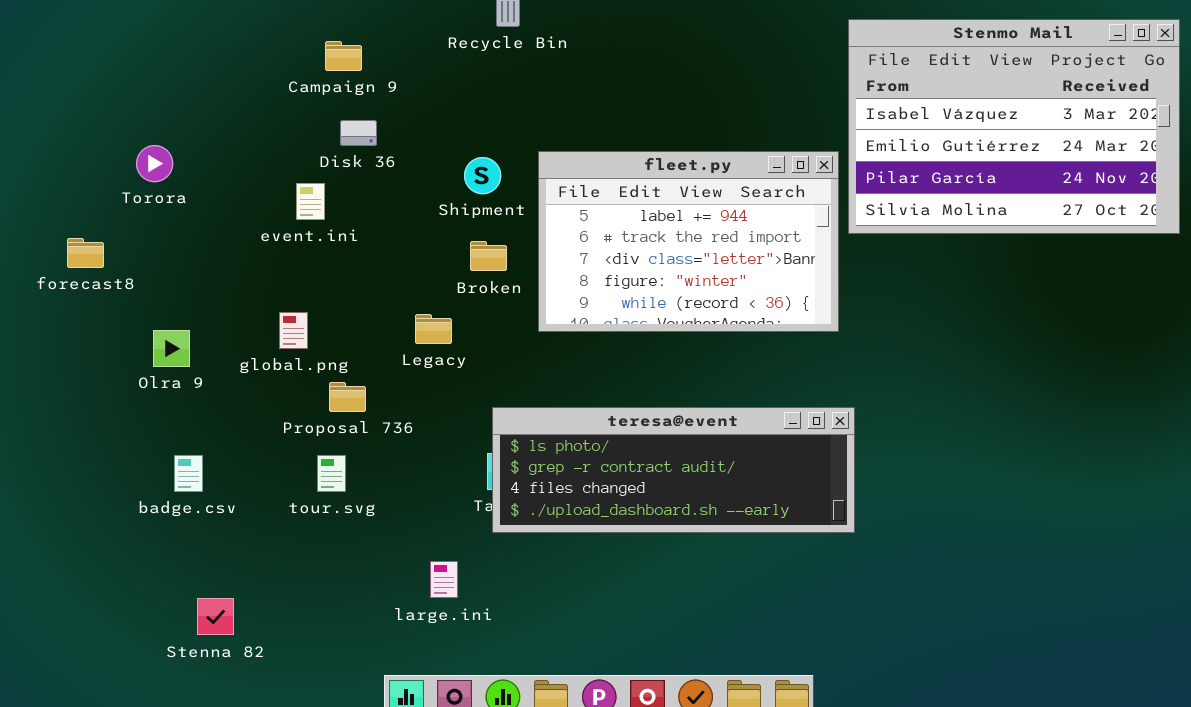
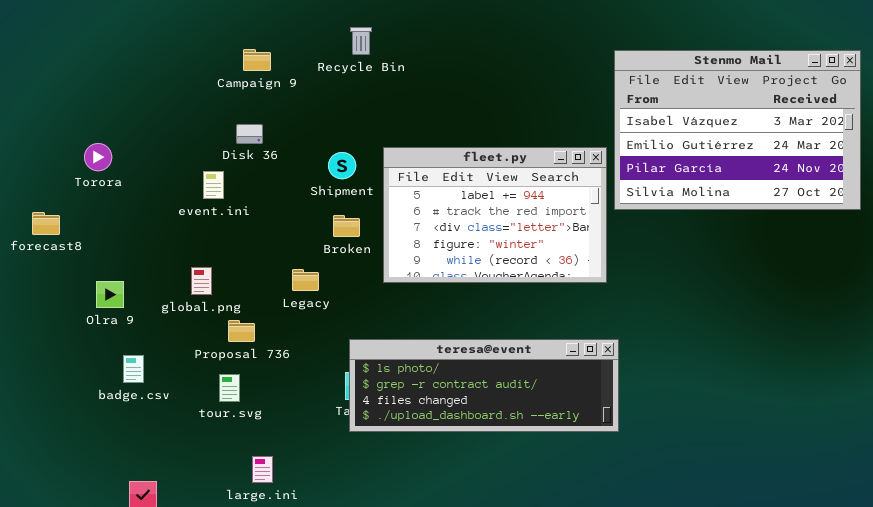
Campaign 9: [325,41,362,71] -> [243,49,271,71], moved
badge.csv: [174,455,203,492] -> [123,355,144,383], moved
large.ini: [430,561,458,598] -> [252,456,273,483], moved

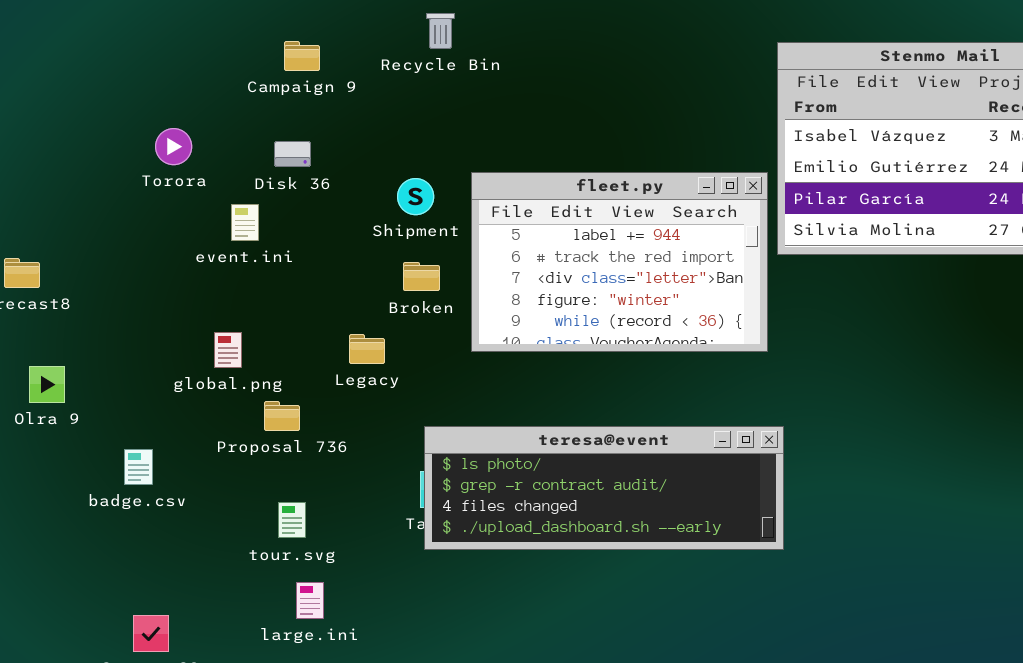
Torora: [84,143,112,171] -> [155,128,192,165], moved
Olra 9: [96,281,124,308] -> [29,366,65,403], moved
tour.svg: [219,374,240,402] -> [278,502,306,538], moved

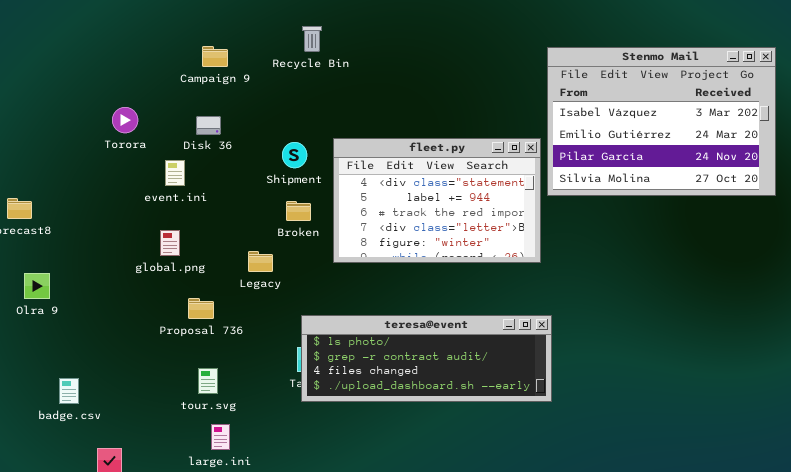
fleet.py: [471,172,768,352] -> [333,138,541,263], scrolled up 1 row
global.png: [214,332,242,368] -> [160,230,180,256], moved
badge.csv: [124,449,153,485] -> [59,378,79,404], moved

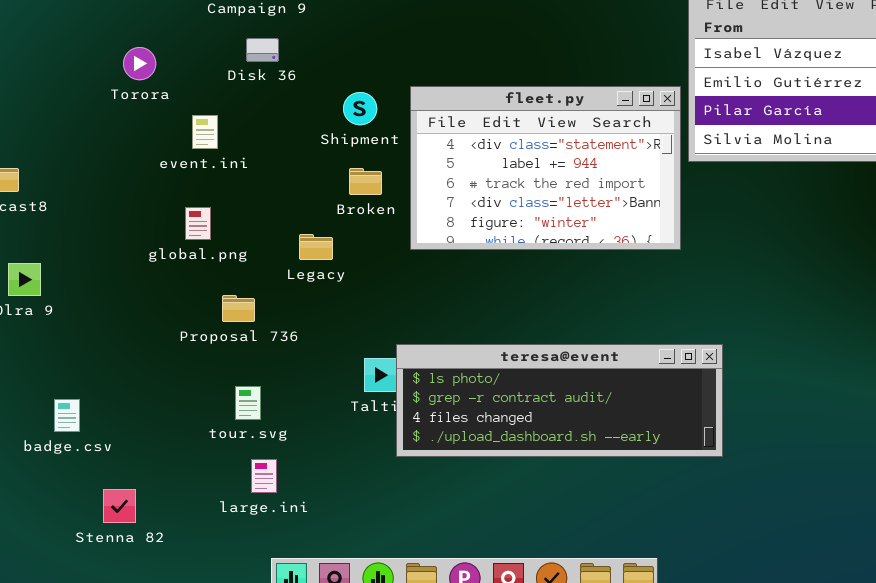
Disk 36: [196,116,221,135] -> [246,38,279,62], moved
teresa@event: [301,315,552,402] -> [396,344,723,457], moved

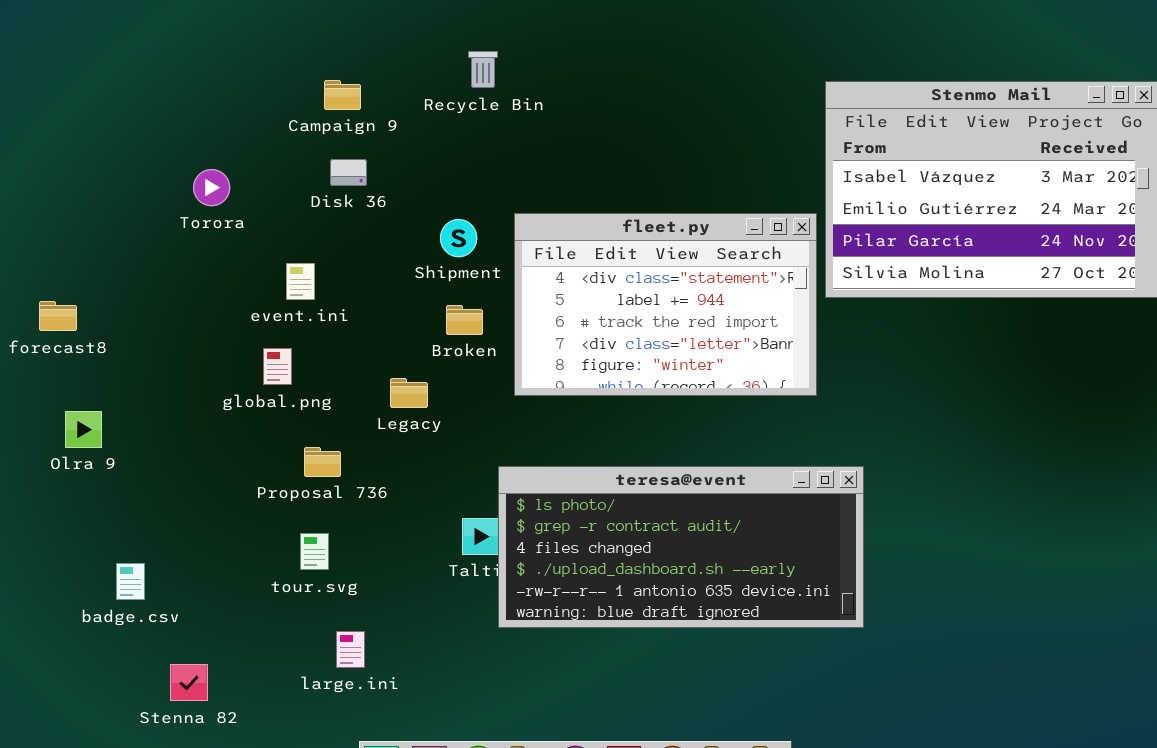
event.ini: [192,115,218,149] -> [286,263,315,300], moved
teresa@event: [396,344,723,457] -> [498,466,864,628], resized
tour.svg: [235,386,261,420] -> [300,533,329,570], moved

